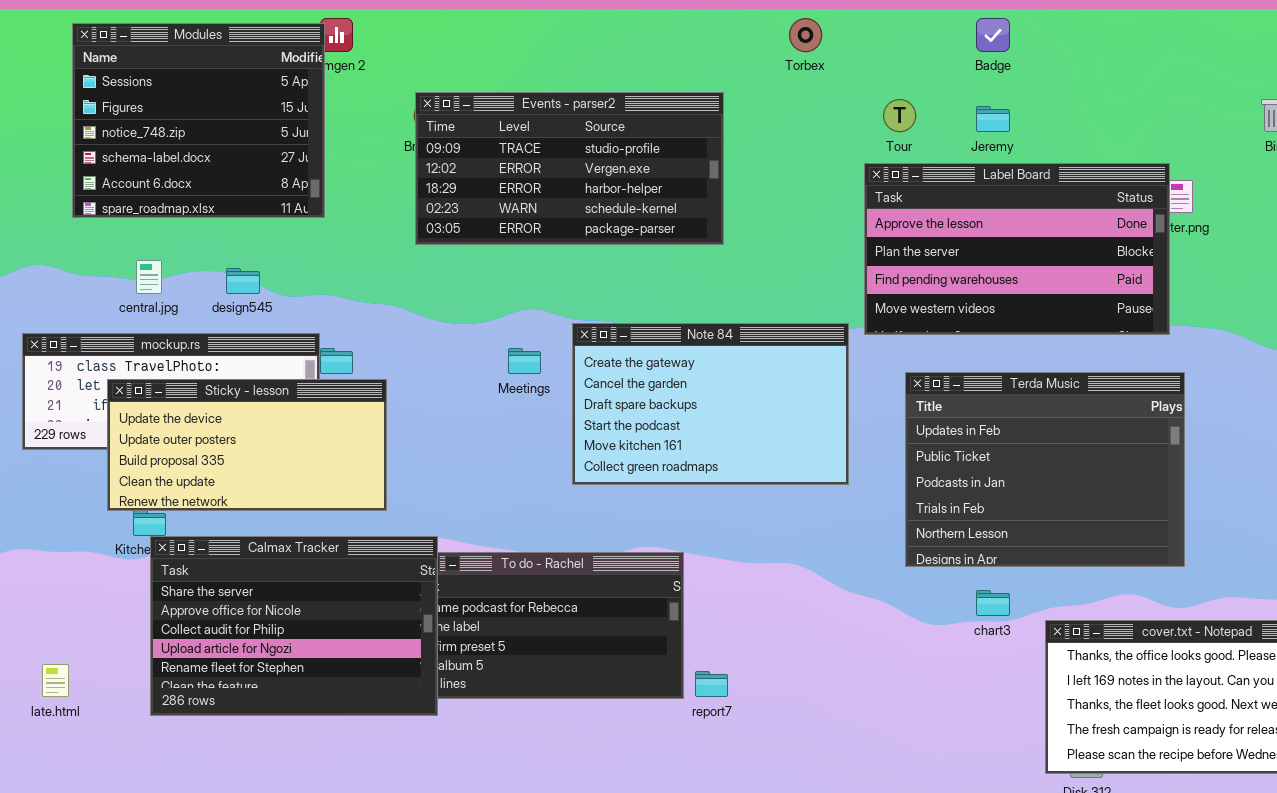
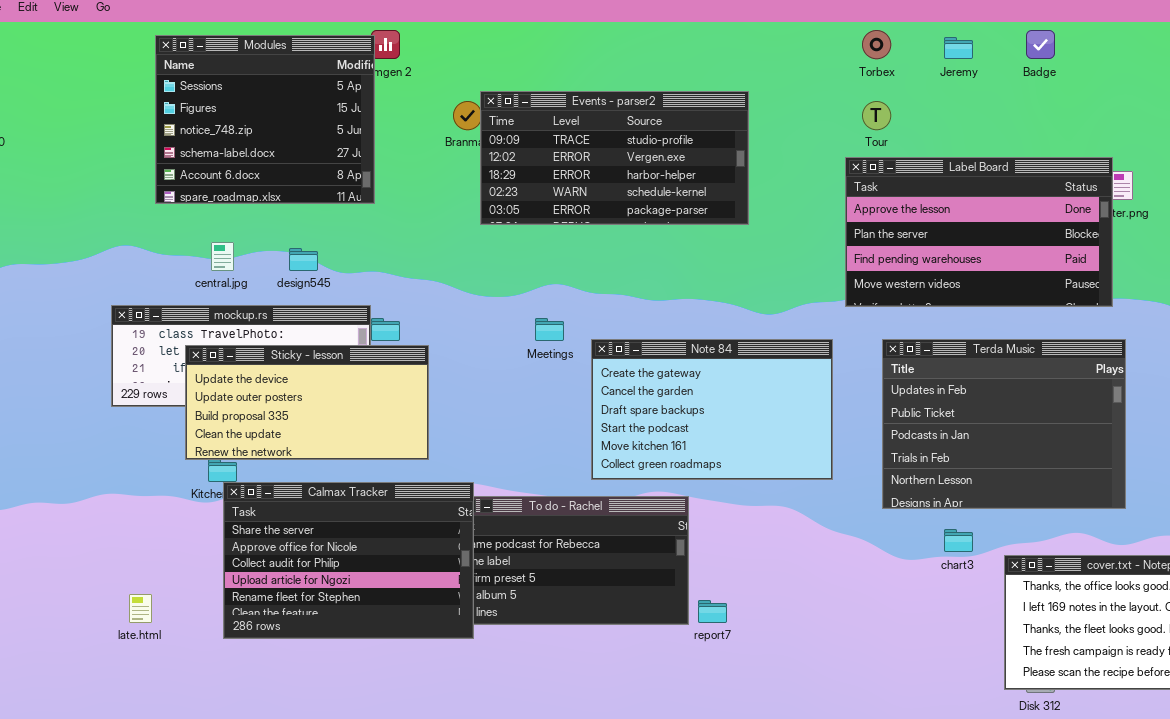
Torbex: [789,18,822,52] -> [862,30,891,59], moved
Badge: [976,18,1010,52] -> [1026,30,1055,59], moved
Events - parser2: [415,92,724,245] -> [480,91,749,225], moved
Jeremy: [976,106,1010,132] -> [944,37,973,59], moved
Note 84: [572,323,849,485] -> [591,339,833,480], moved

